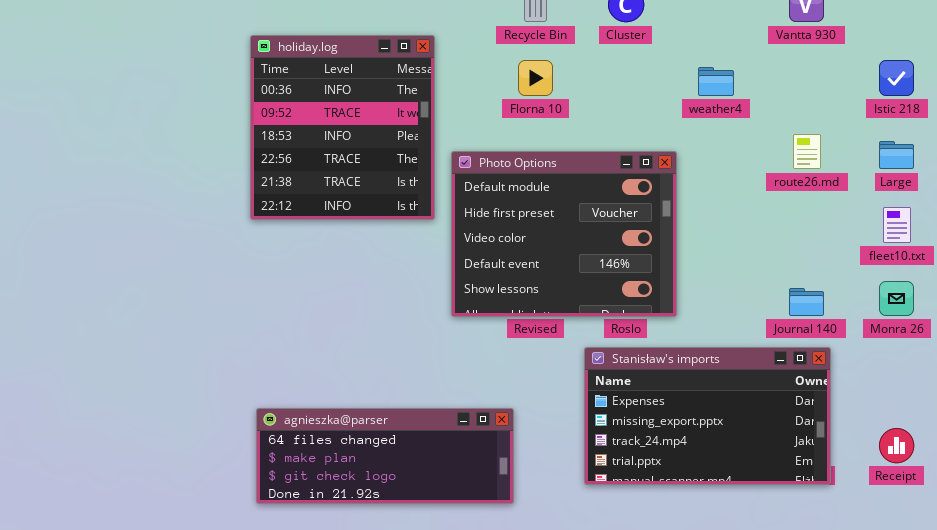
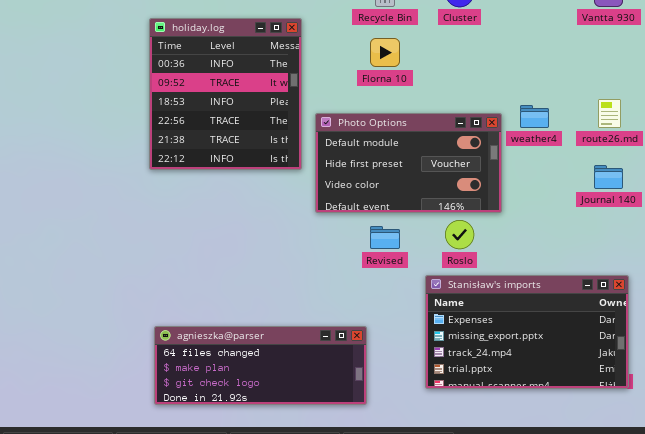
weather4: [698,67,734,96] -> [520,105,549,128], moved
Photo Options: [451,151,677,317] -> [315,113,502,213], resized
Journal 140: [789,288,824,316] -> [594,165,623,189], moved

